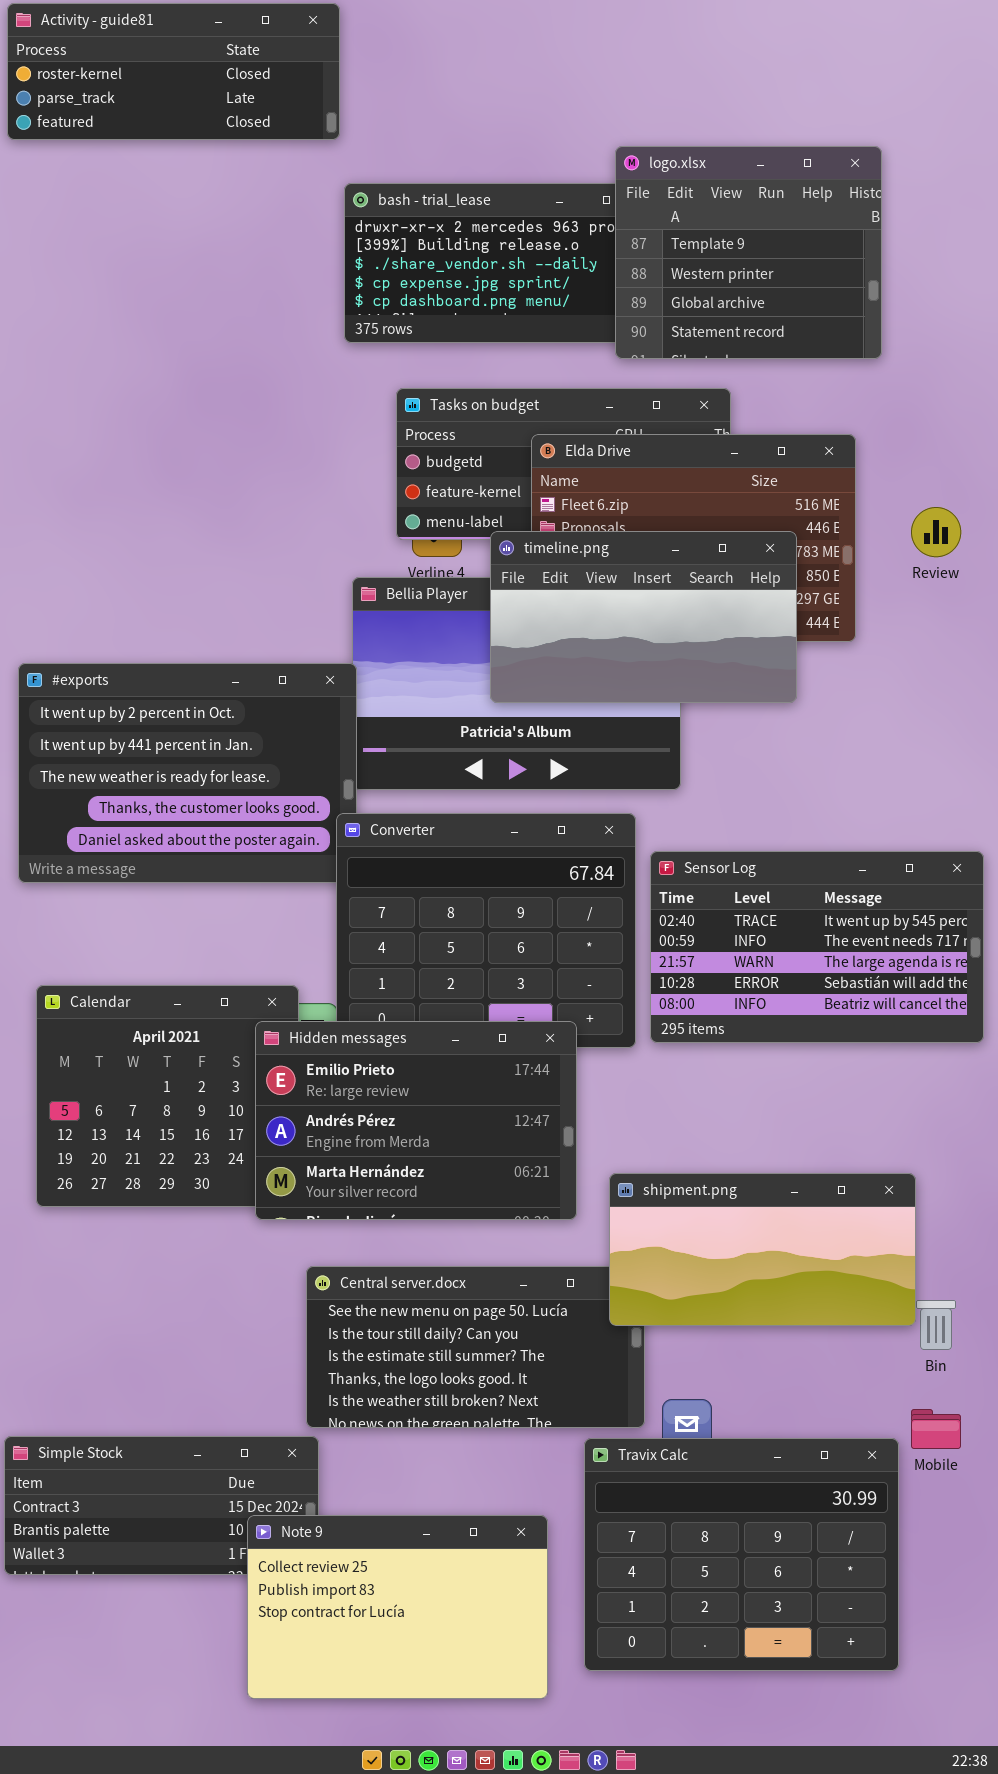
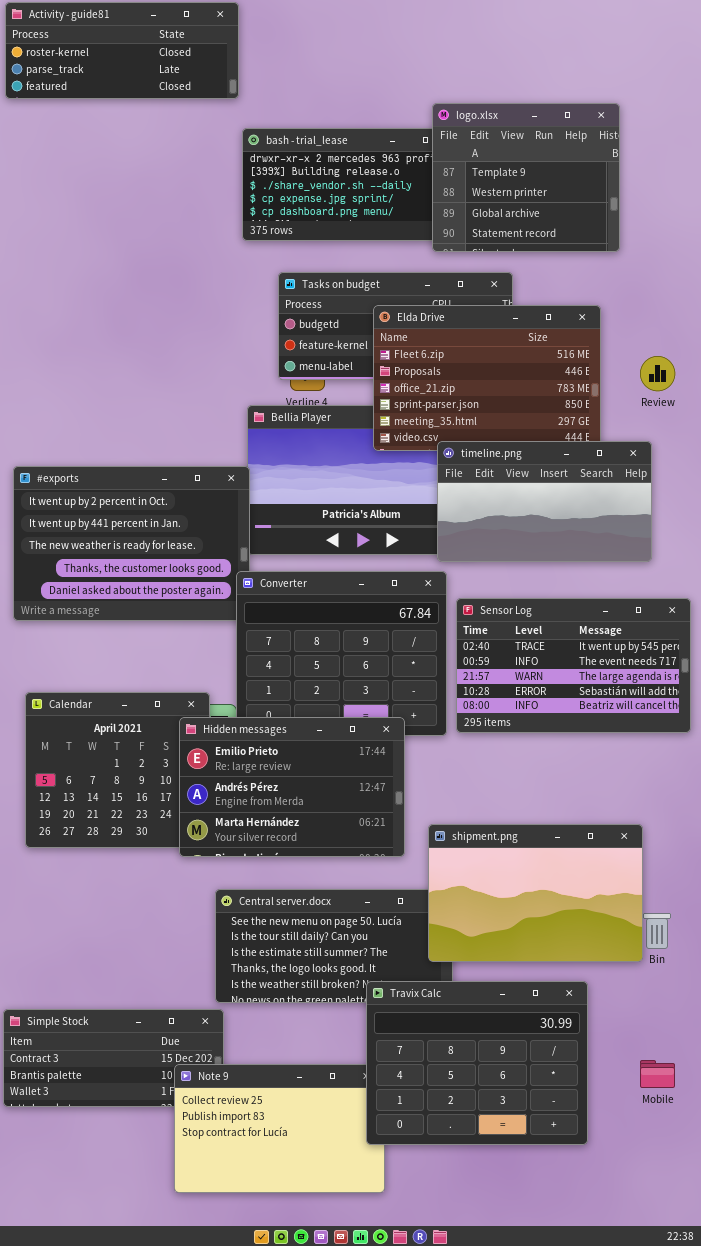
timeline.png: [490,531,797,703] -> [437,441,652,562], moved
shipment.png: [609,1173,916,1326] -> [428,824,643,962], resized
Mobile: [911,1409,961,1449] -> [640,1060,675,1088], moved
Travix Calc: [584,1438,899,1671] -> [366,981,588,1145], moved

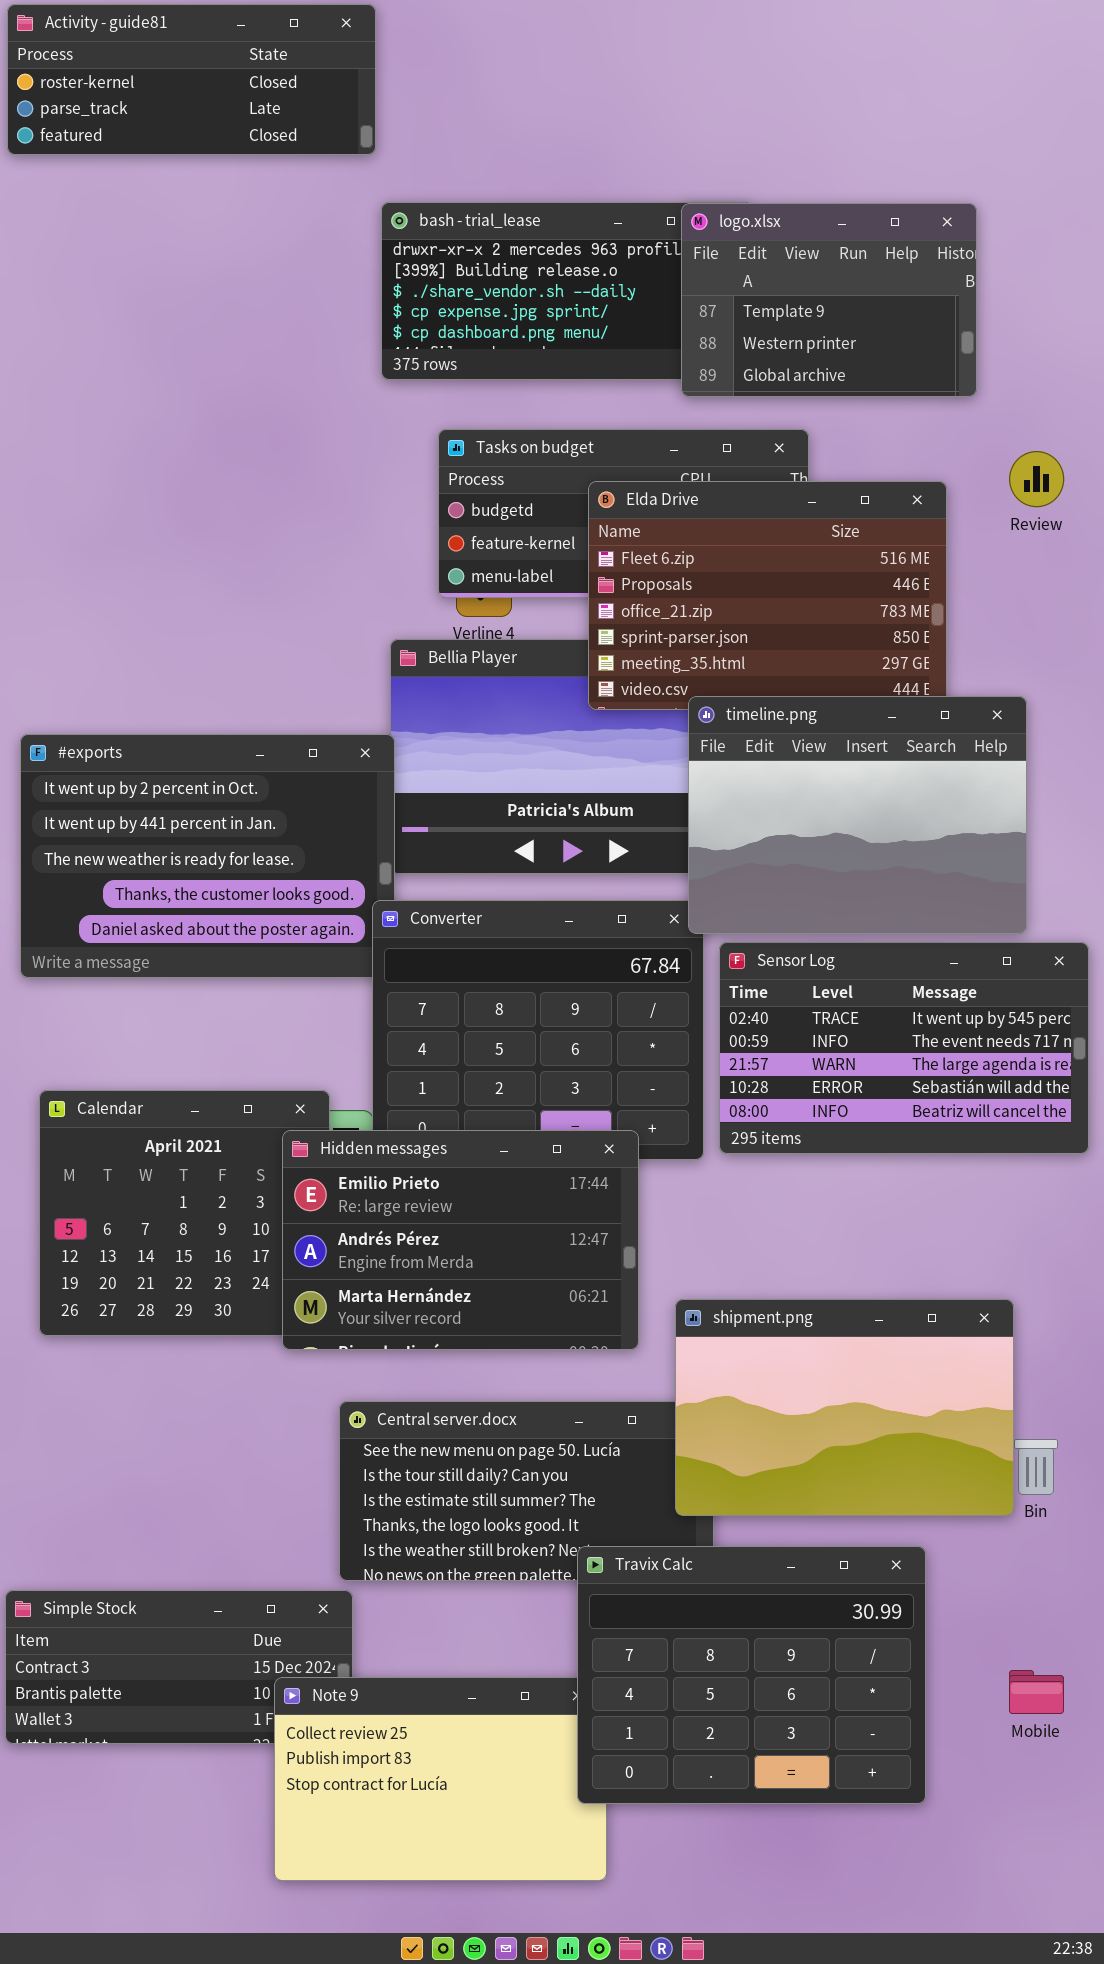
logo.xlsx: [432,103,620,252] -> [681,203,977,397], resized
Review: [640,356,675,391] -> [1009,451,1064,507], moved
timeline.png: [437,441,652,562] -> [688,696,1027,934], resized

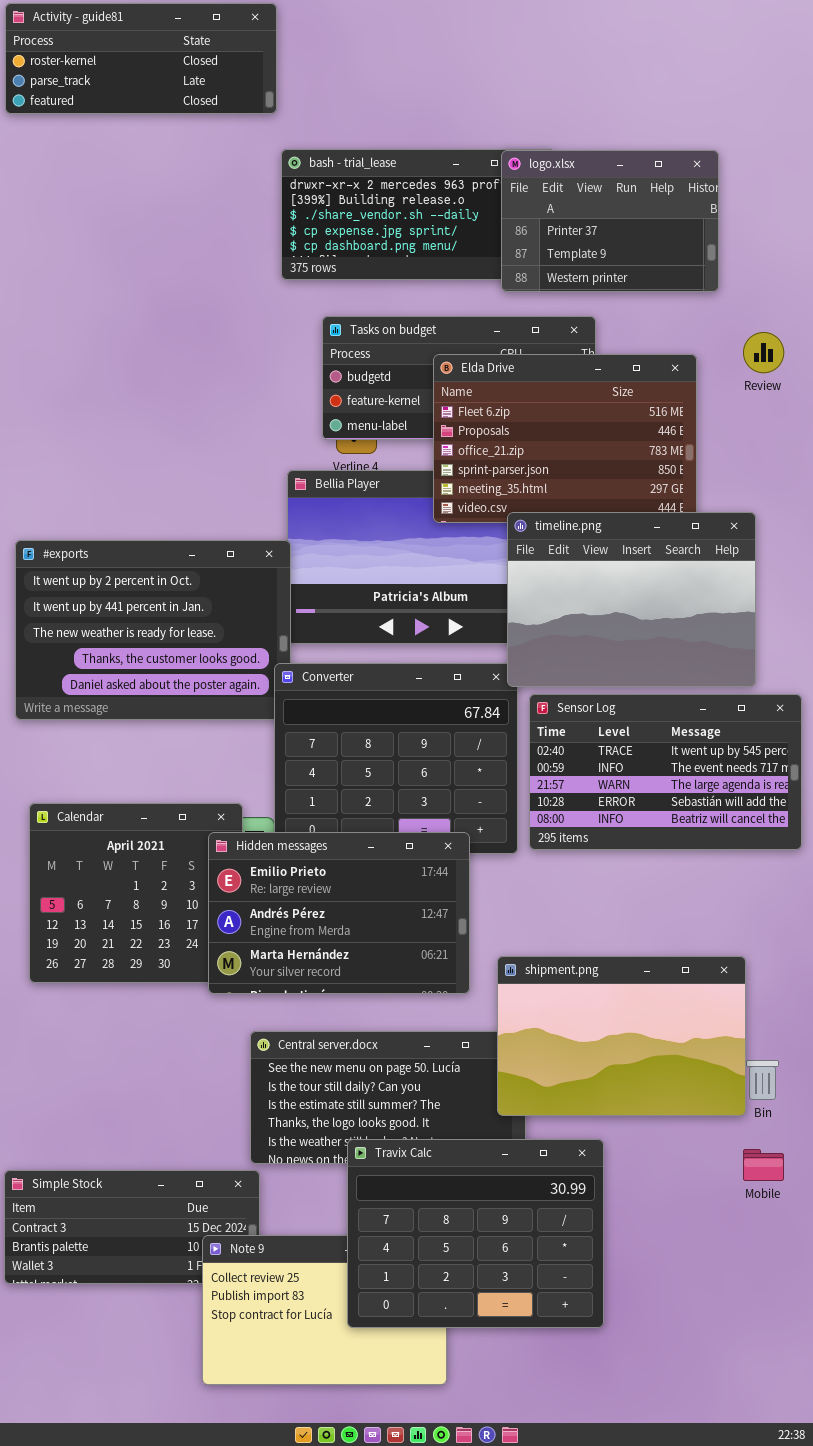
logo.xlsx: [681,203,977,397] -> [501,150,719,292], scrolled up 1 row
Travix Calc: [577,1546,926,1804] -> [347,1139,604,1328], moved
Mobile: [1009,1670,1064,1714] -> [743,1149,784,1181], moved

